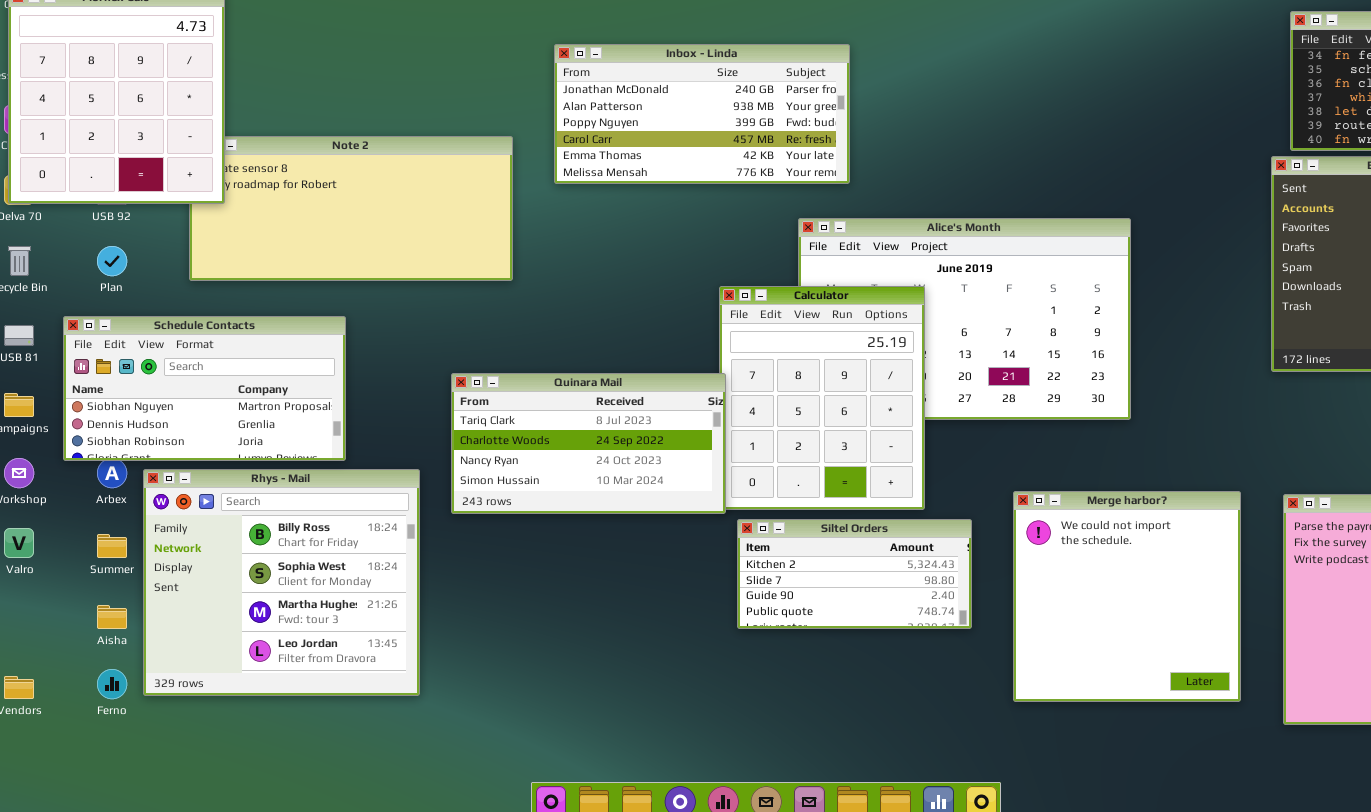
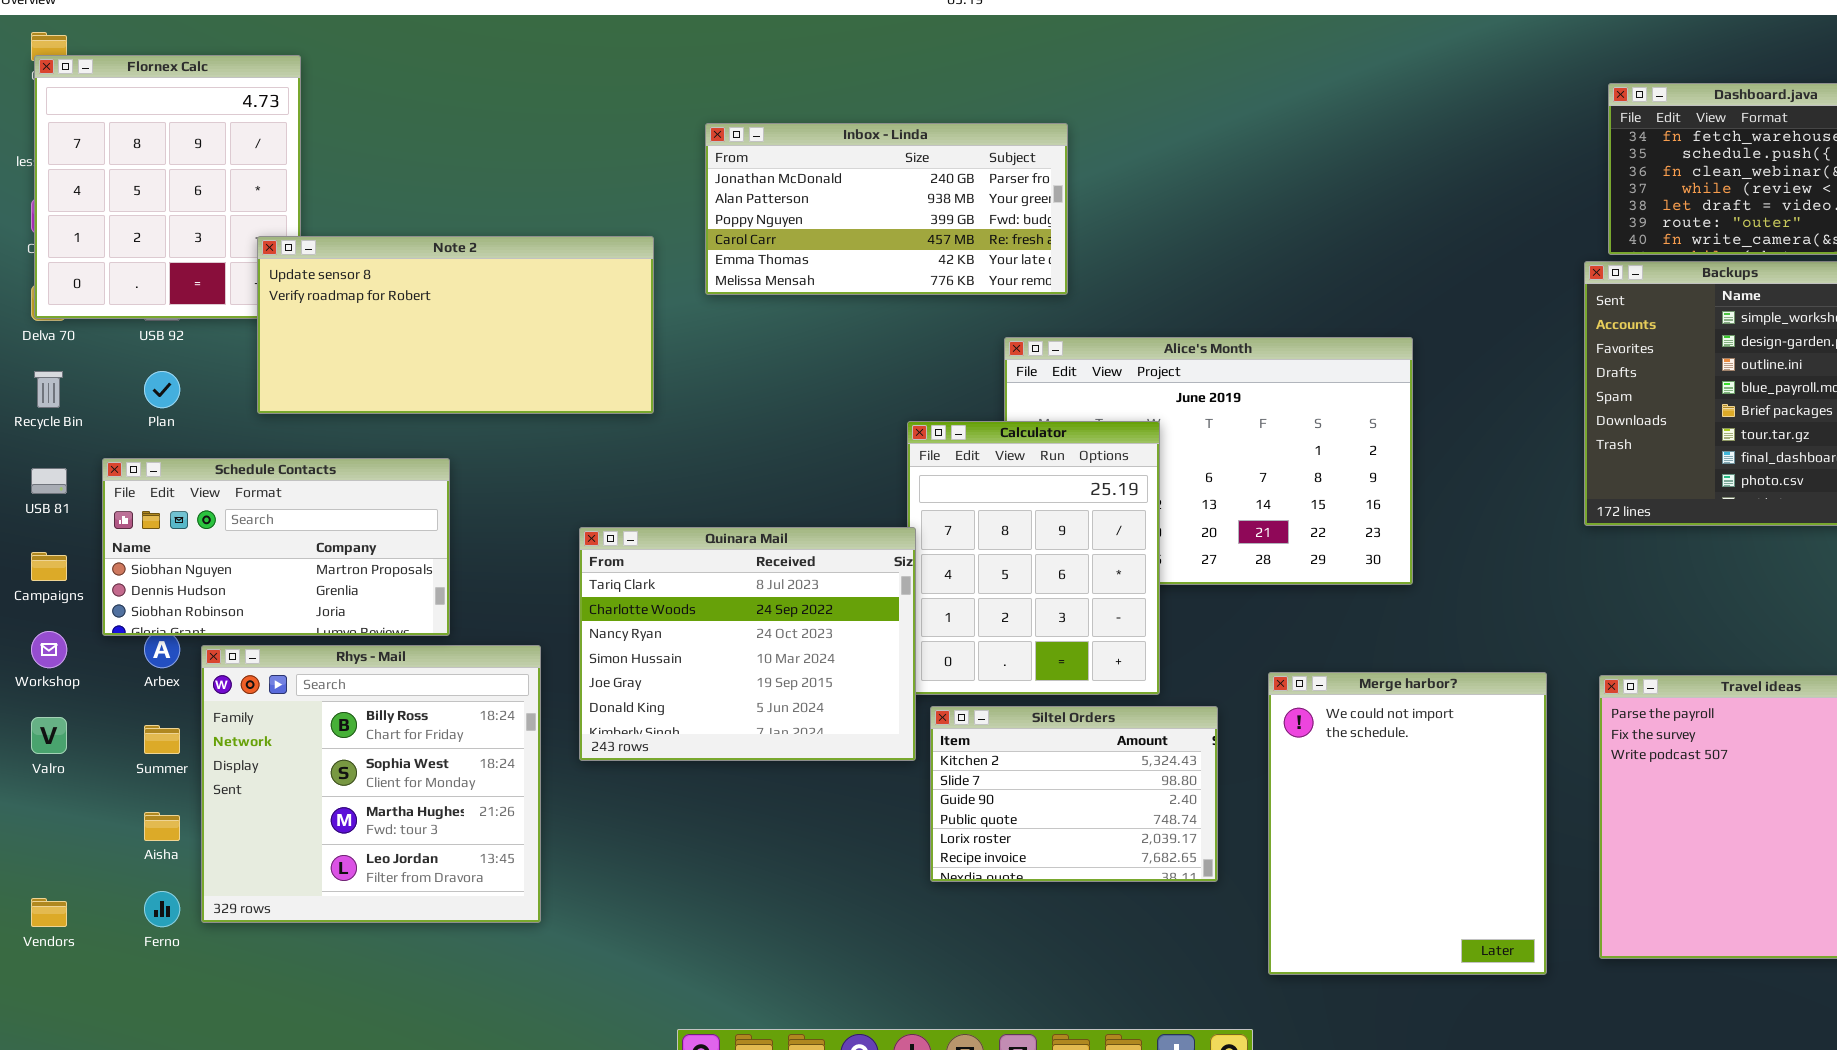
Note 2: [189,136,513,281] -> [257,236,654,414], raised
Quinara Mail: [451,373,726,514] -> [579,527,916,761], resized
Merge harbor?: [1013,491,1241,702] -> [1268,672,1547,975], resized
Siltel Orders: [737,519,972,629] -> [930,706,1218,882], resized

